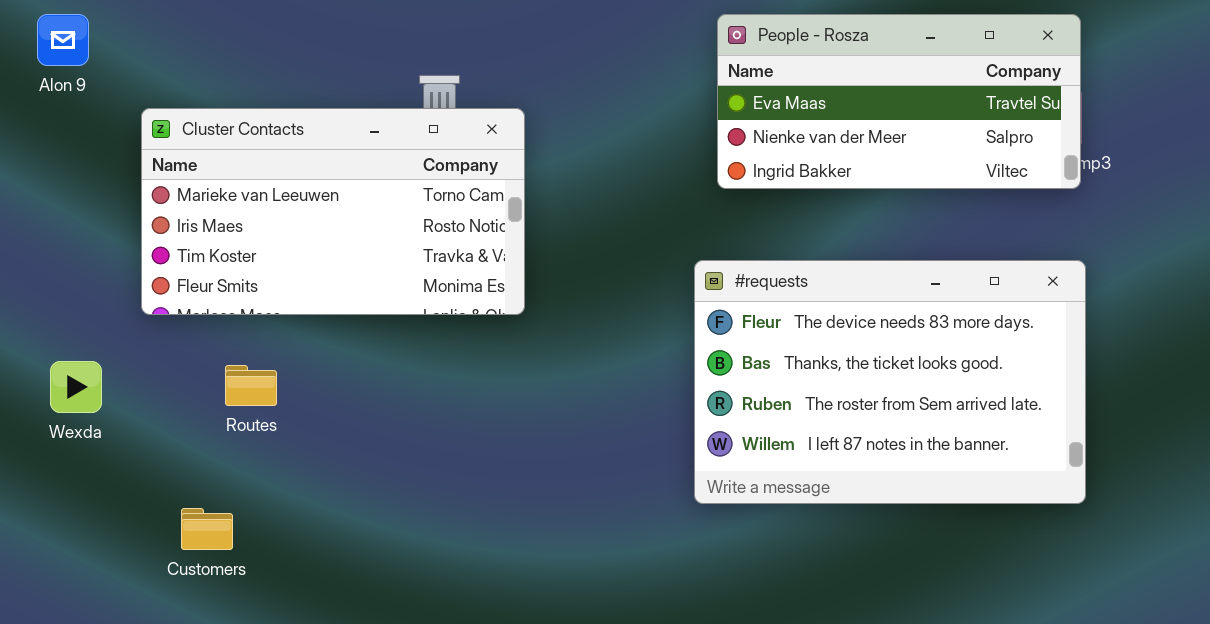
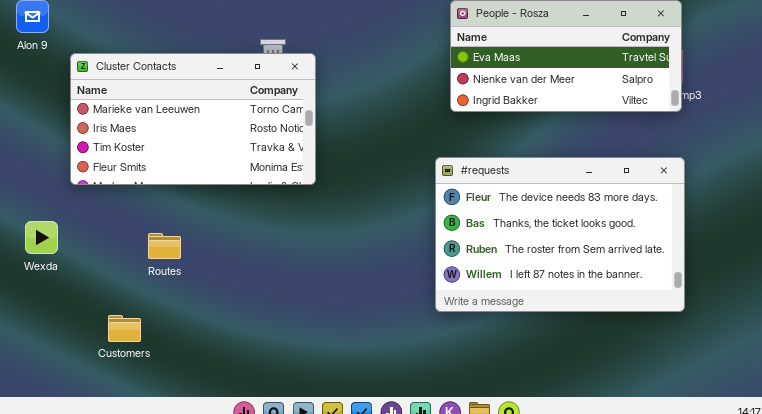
Cluster Contacts: [141,108,525,315] -> [70,53,316,185], moved
Routes: [225,365,277,406] -> [148,233,181,259], moved

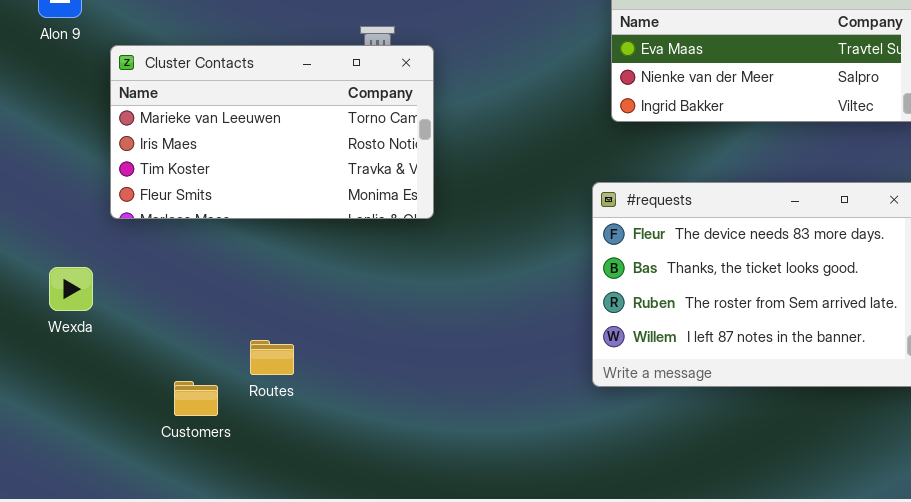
Routes: [148,233,181,259] -> [250,340,294,375], moved
Customers: [108,315,141,342] -> [174,381,218,416], moved

